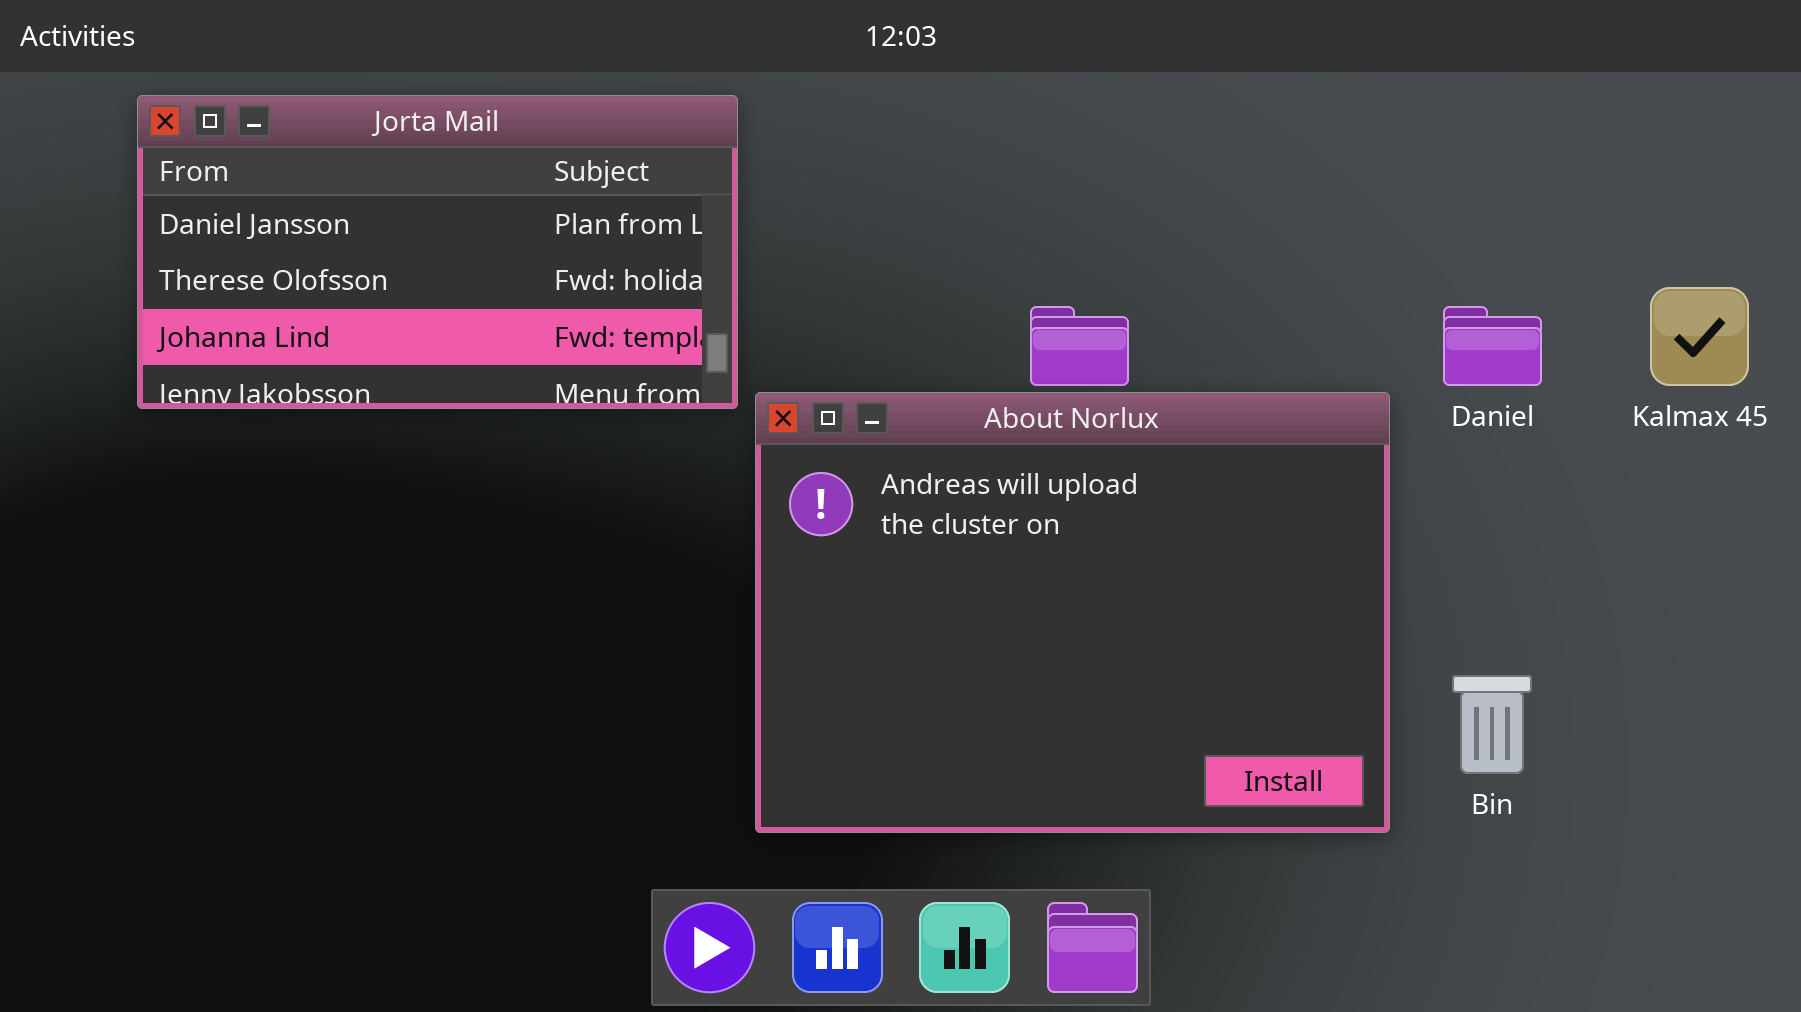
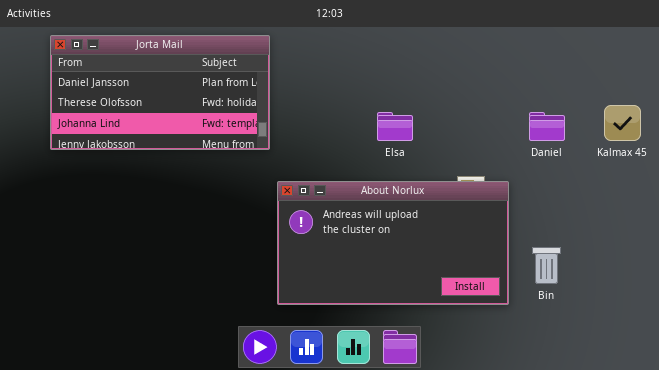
About Norlux: [755,392,1390,833] -> [277,181,509,305], resized

